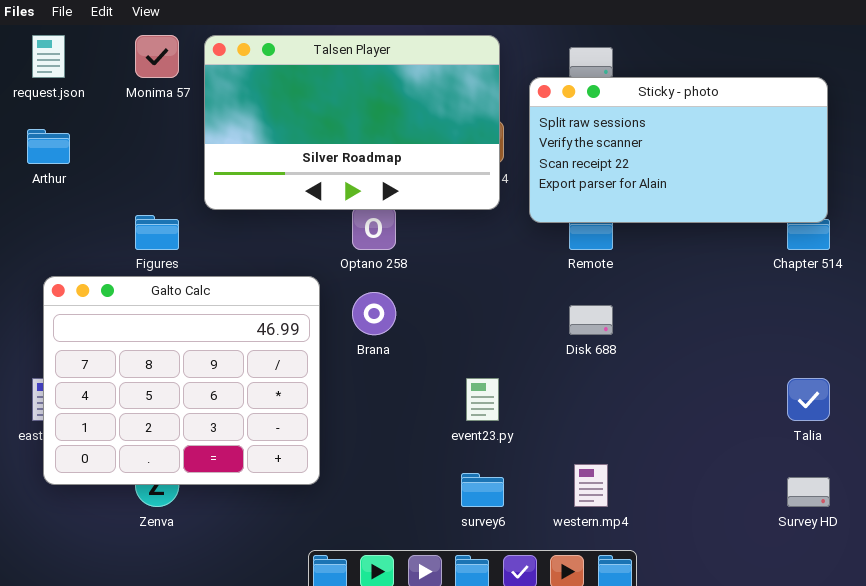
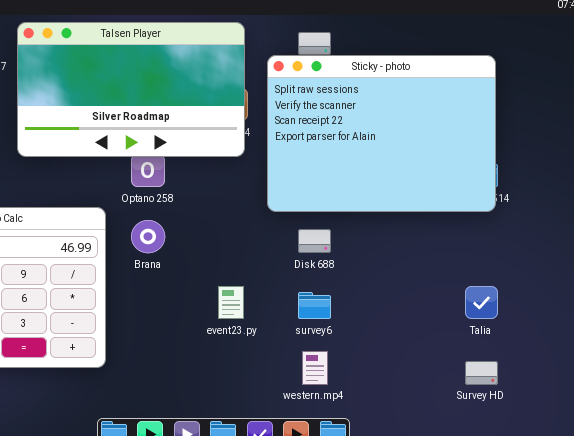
Sticky - photo: [529,77,828,223] -> [267,55,496,212], resized
survey6: [461,473,504,507] -> [298,292,331,319], moved

